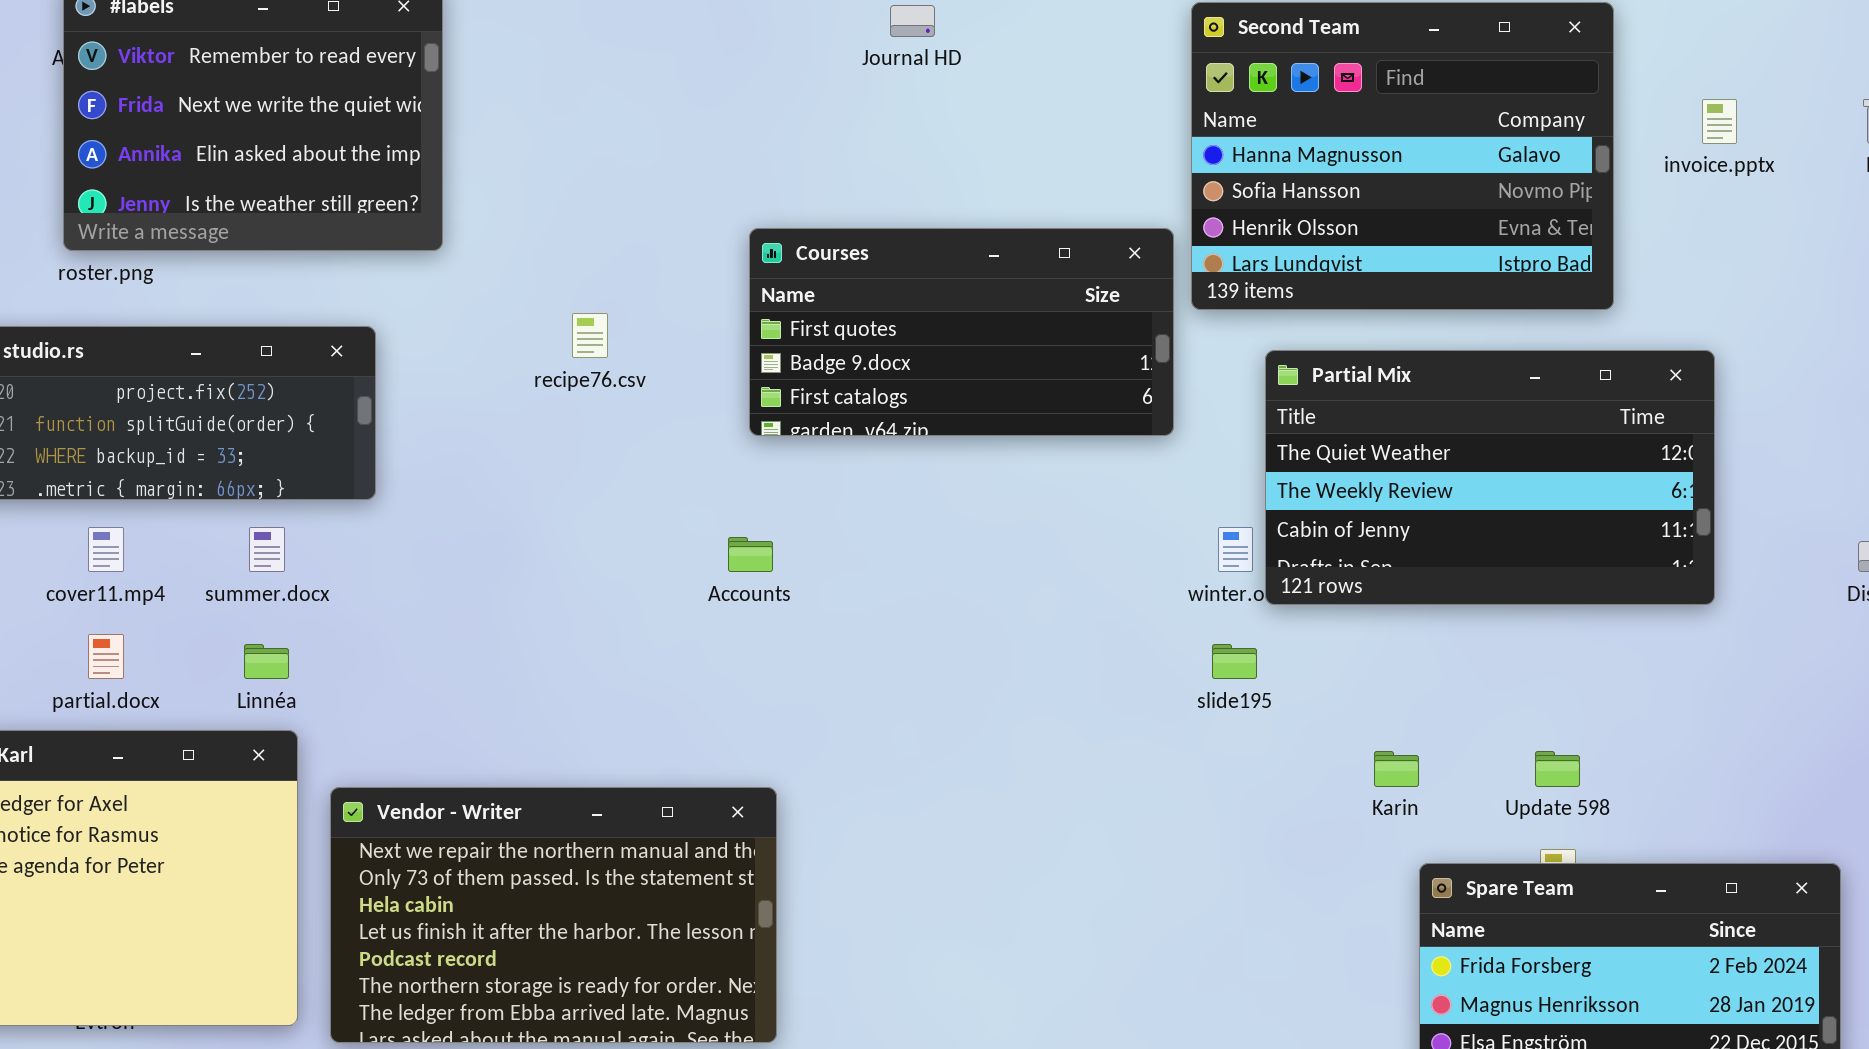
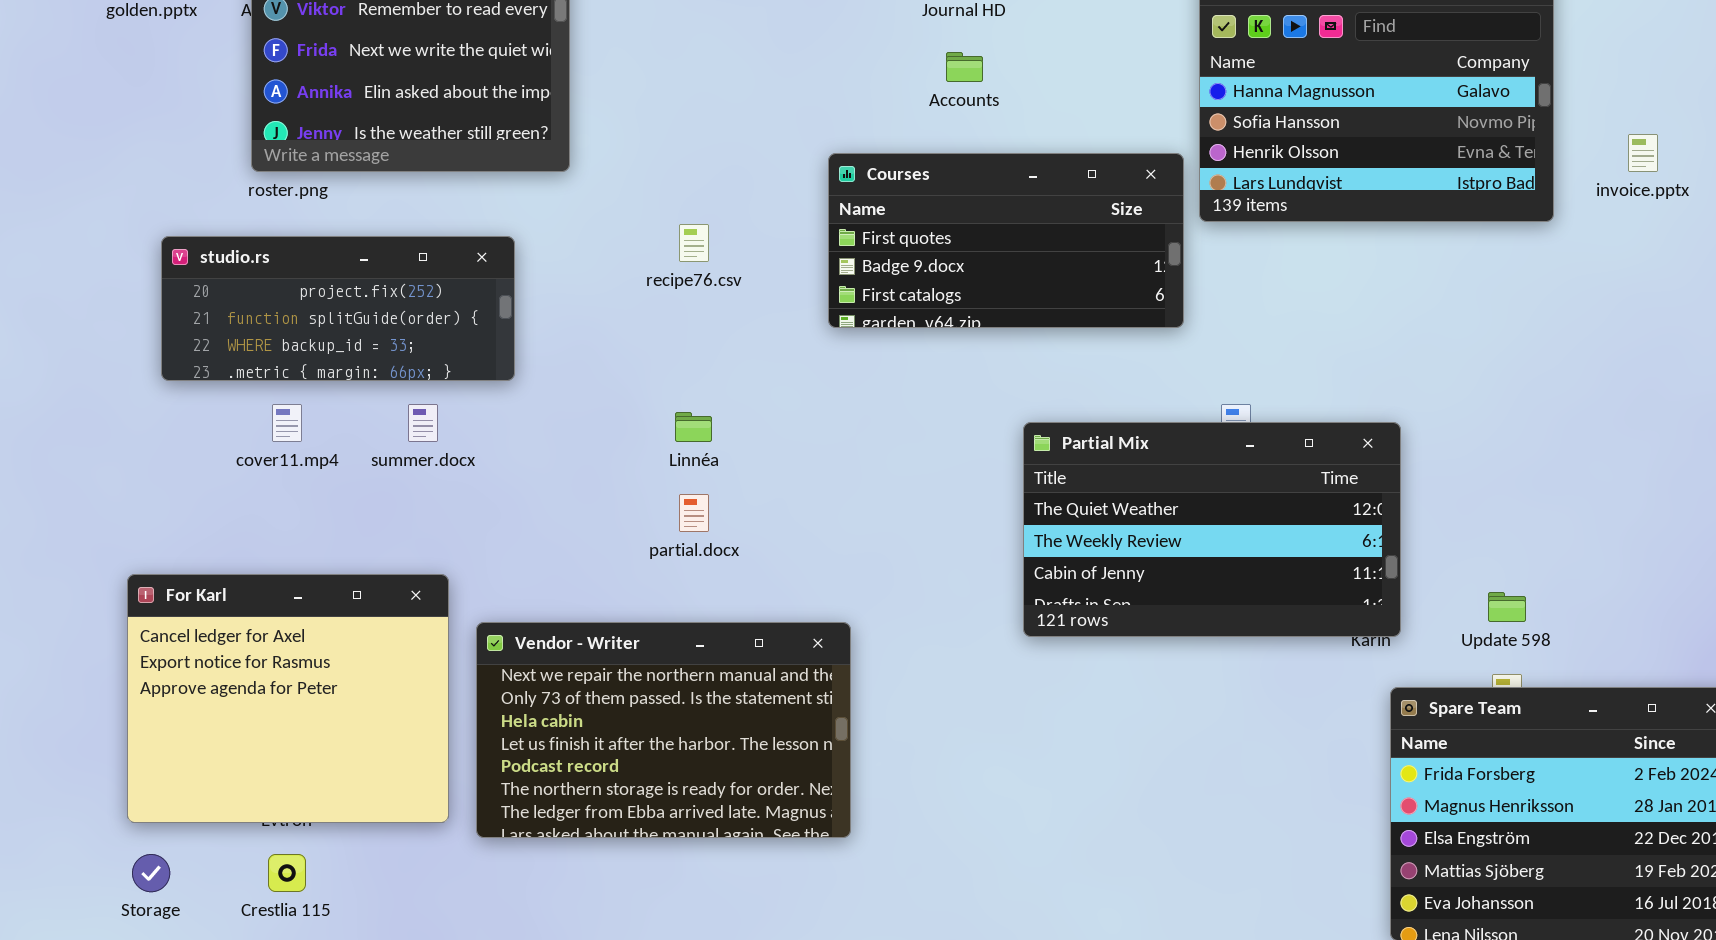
invoice.pptx: [1702,99,1737,144] -> [1628,134,1658,172], moved
Partial Mix: [1265,350,1715,605] -> [1023,422,1401,637], moved
Accounts: [728,537,773,572] -> [946,52,983,82], moved
partial.docx: [88,634,124,679] -> [679,494,709,532], moved
Linnéa: [244,644,289,679] -> [675,412,712,442], moved

